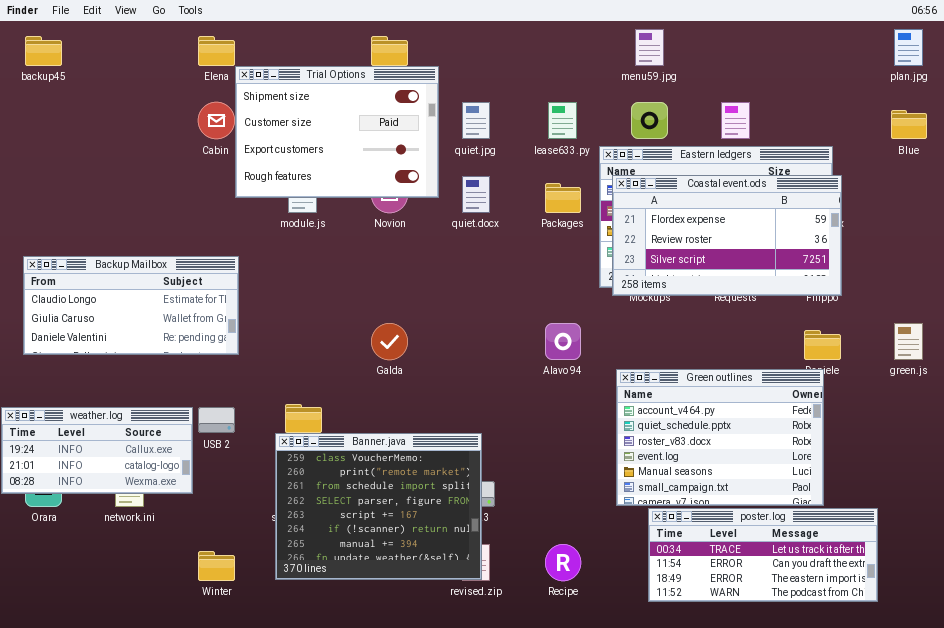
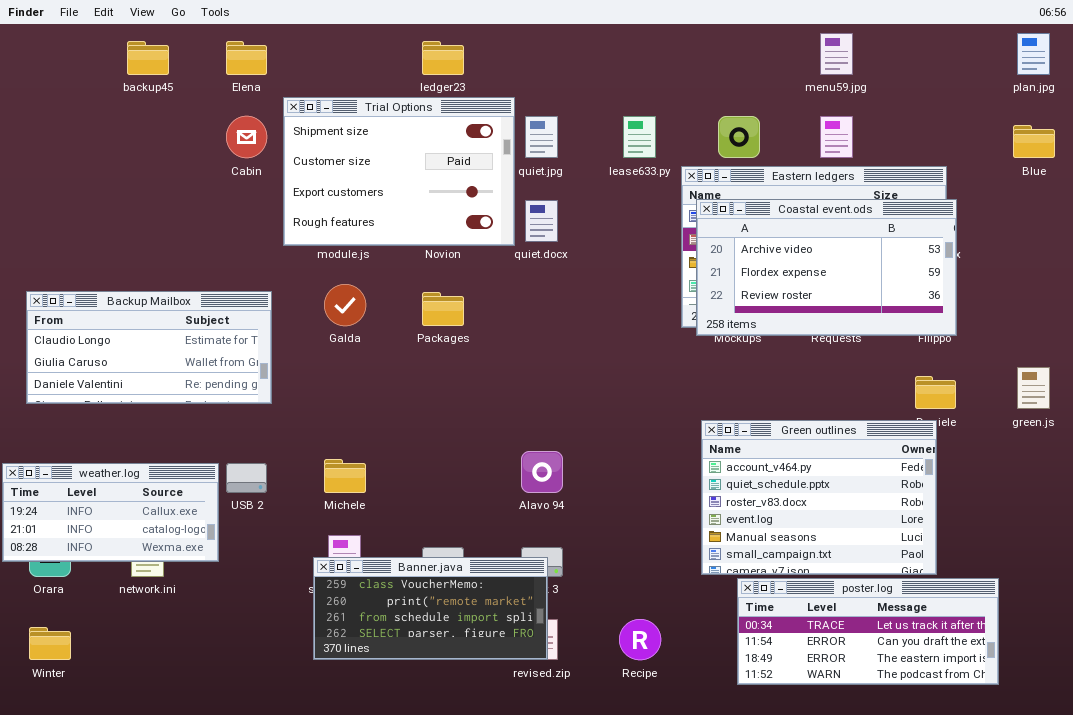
menu59.jpg: [635,29,664,66] -> [820,33,853,75], moved
backup45: [25,36,62,66] -> [127,41,169,75], moved
Trial Options: [235,66,439,198] -> [283,97,515,246], moved
Coastal event.ods: [612,175,842,296] -> [696,199,957,336], scrolled up 1 row
Packages: [545,183,581,213] -> [422,292,464,326], moved
Galda: [371,323,408,360] -> [324,284,366,326], moved
Alavo 94: [545,323,581,360] -> [521,451,563,493], moved
Banner.java: [275,433,482,580] -> [313,557,548,660], resized
Winter: [198,551,235,581] -> [29,627,71,660], moved

